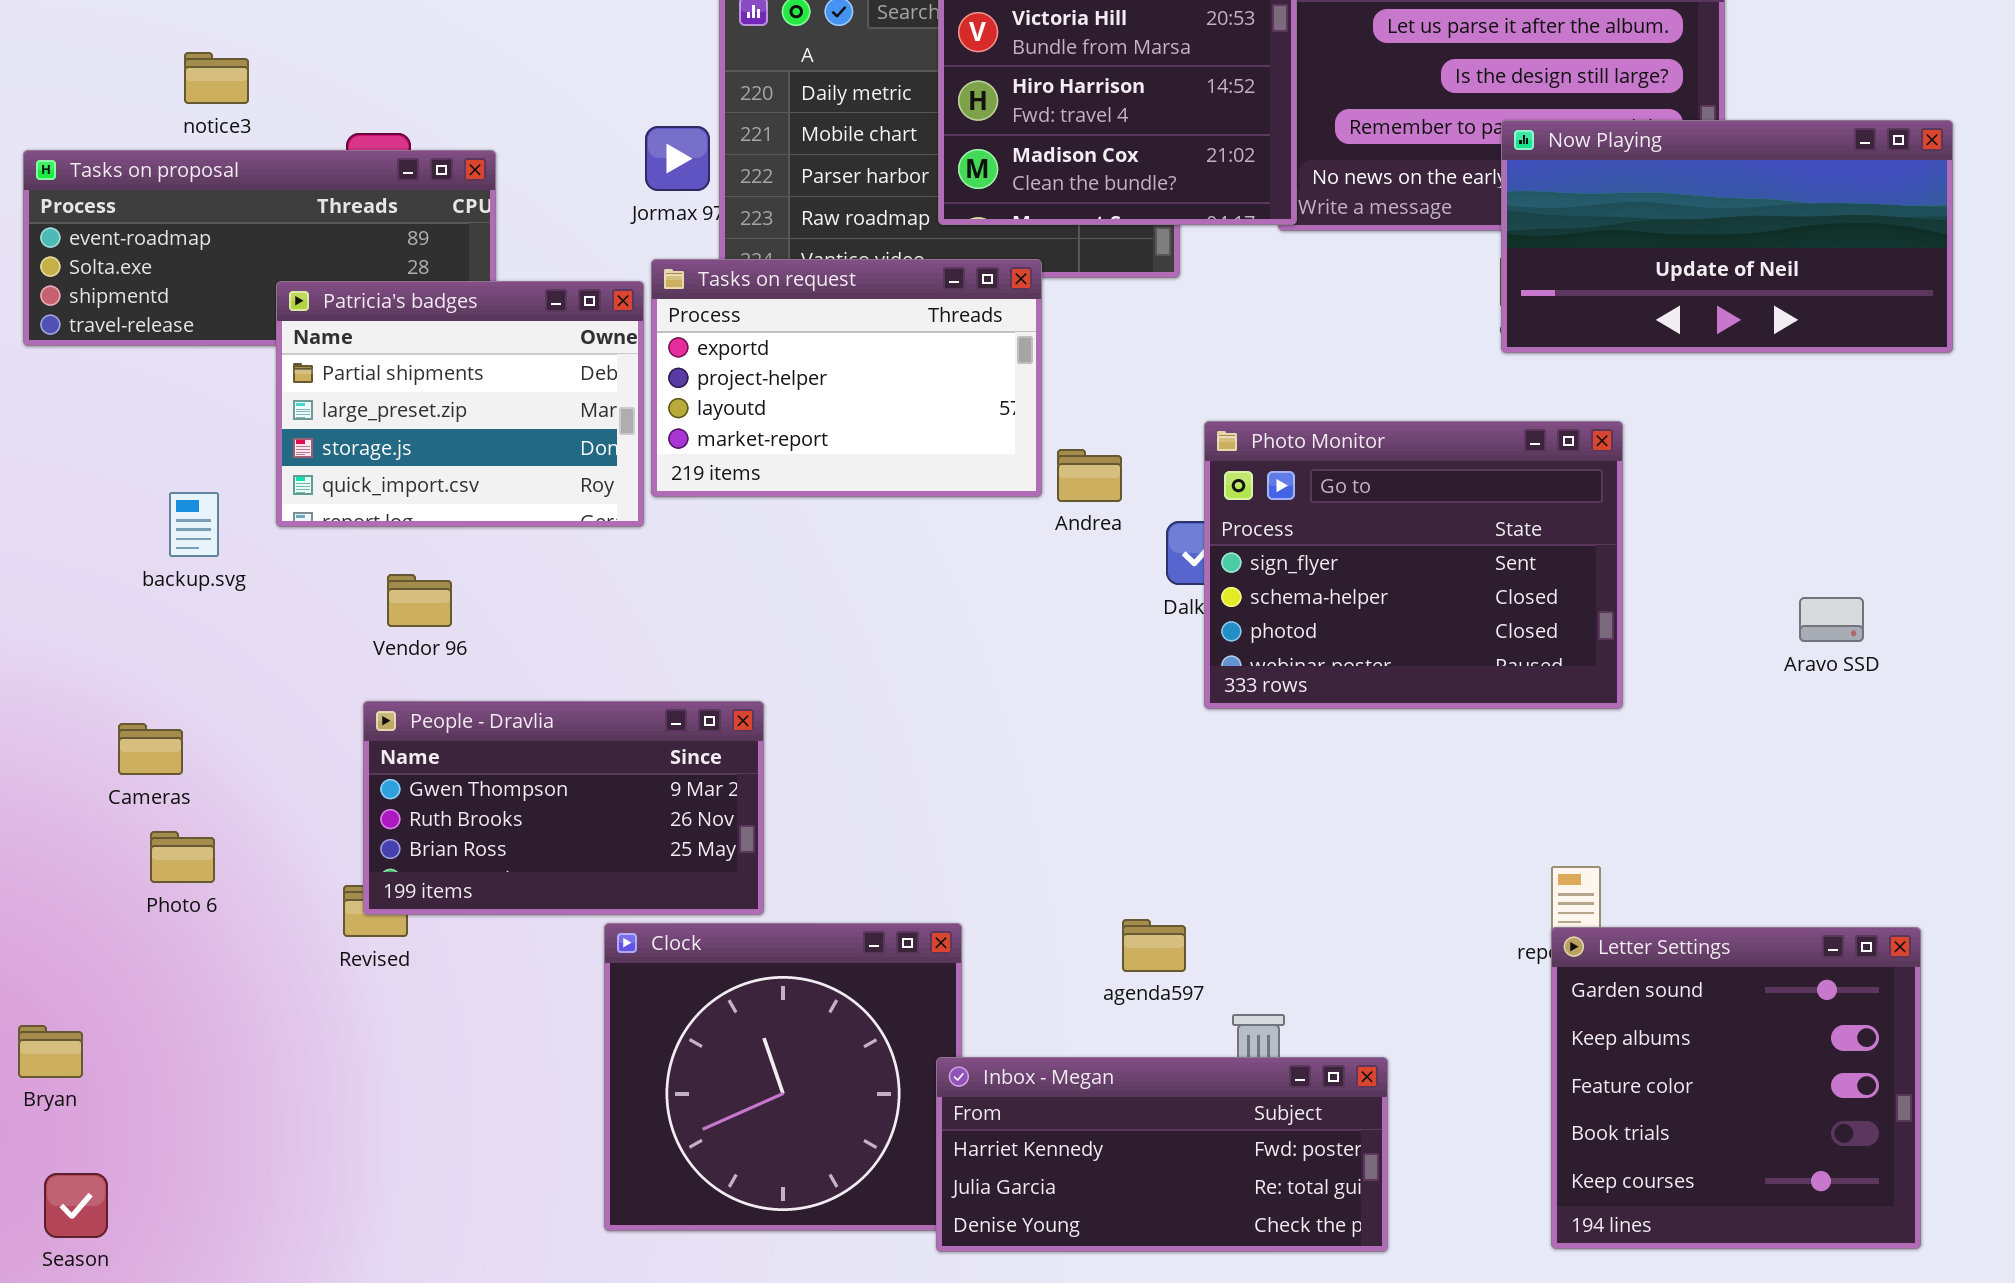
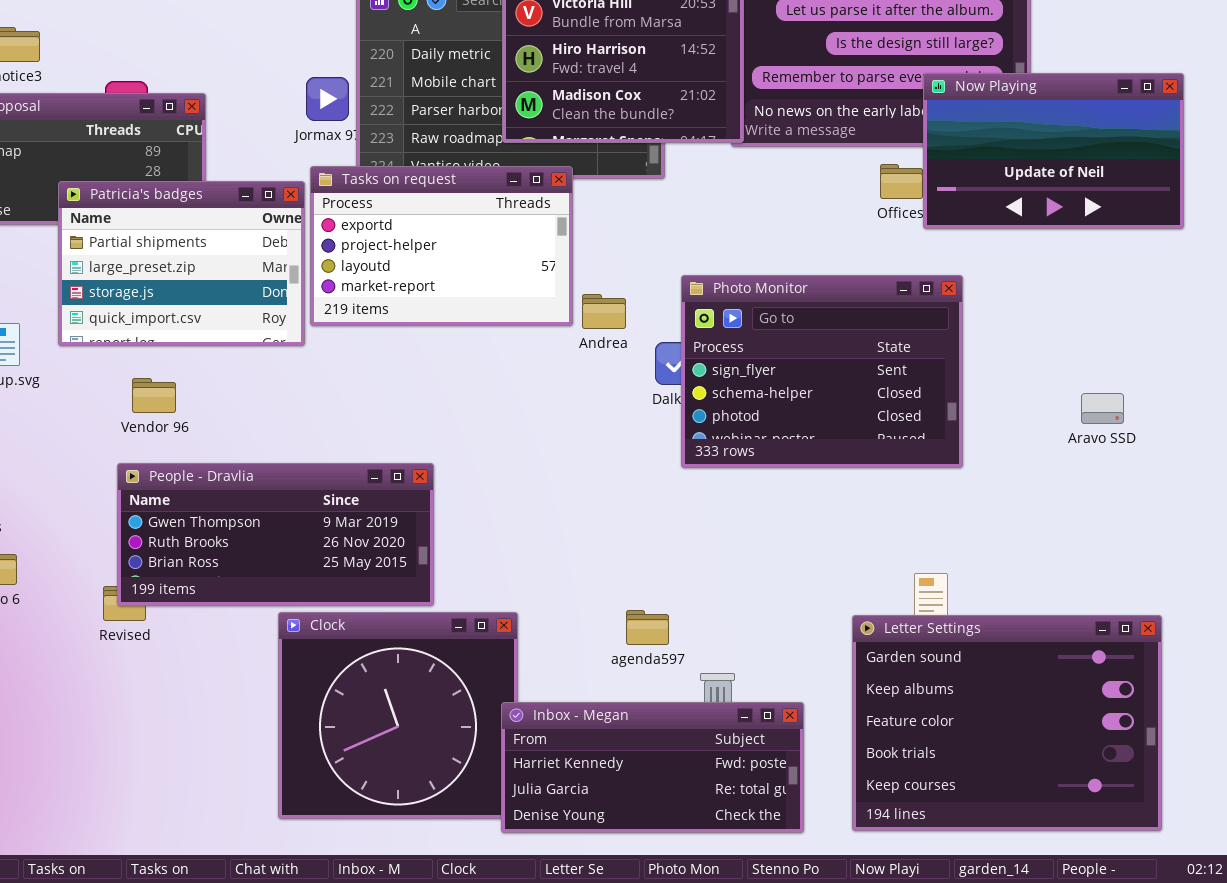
Now Playing: [1501,120,1953,353] -> [923,73,1184,229], resized
People - Dravlia: [363,701,764,915] -> [117,463,434,606], resized
Letter Settings: [1551,927,1921,1249] -> [852,615,1162,831], resized

